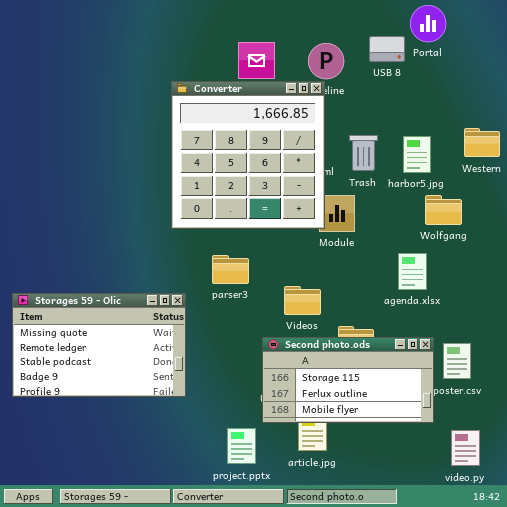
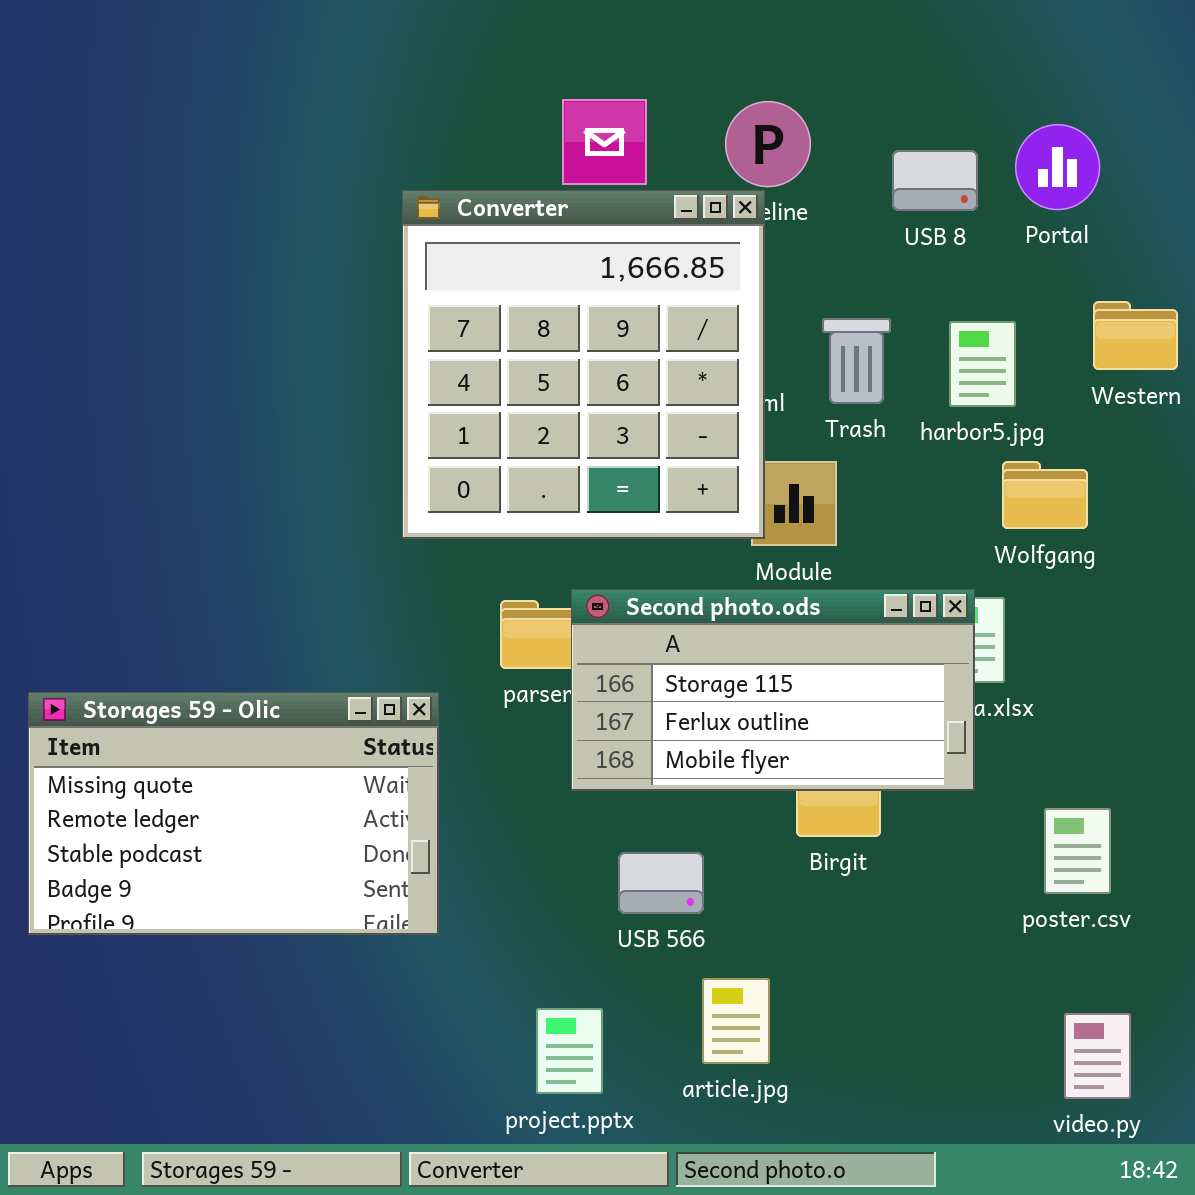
Portal: [410,5,446,42] -> [1015,124,1100,210], moved
USB 8: [369,36,405,62] -> [892,150,978,211], moved
Second photo.ods: [262,337,434,423] -> [571,589,975,791], moved

